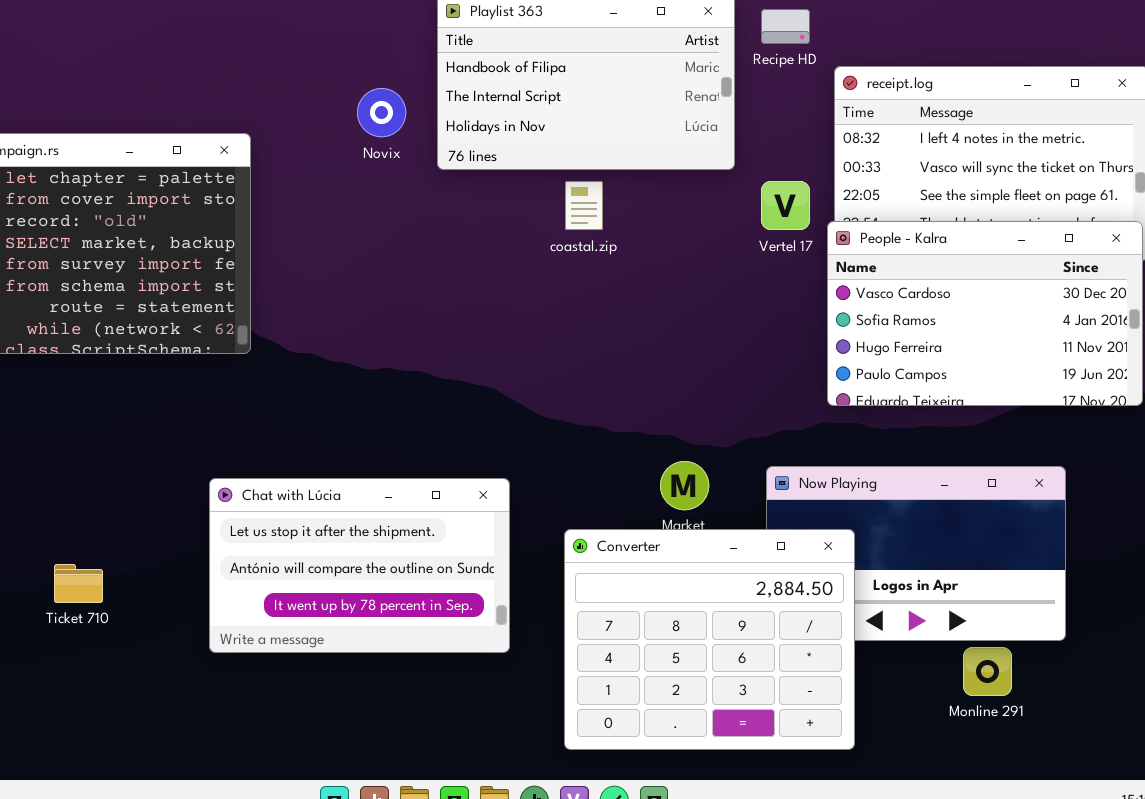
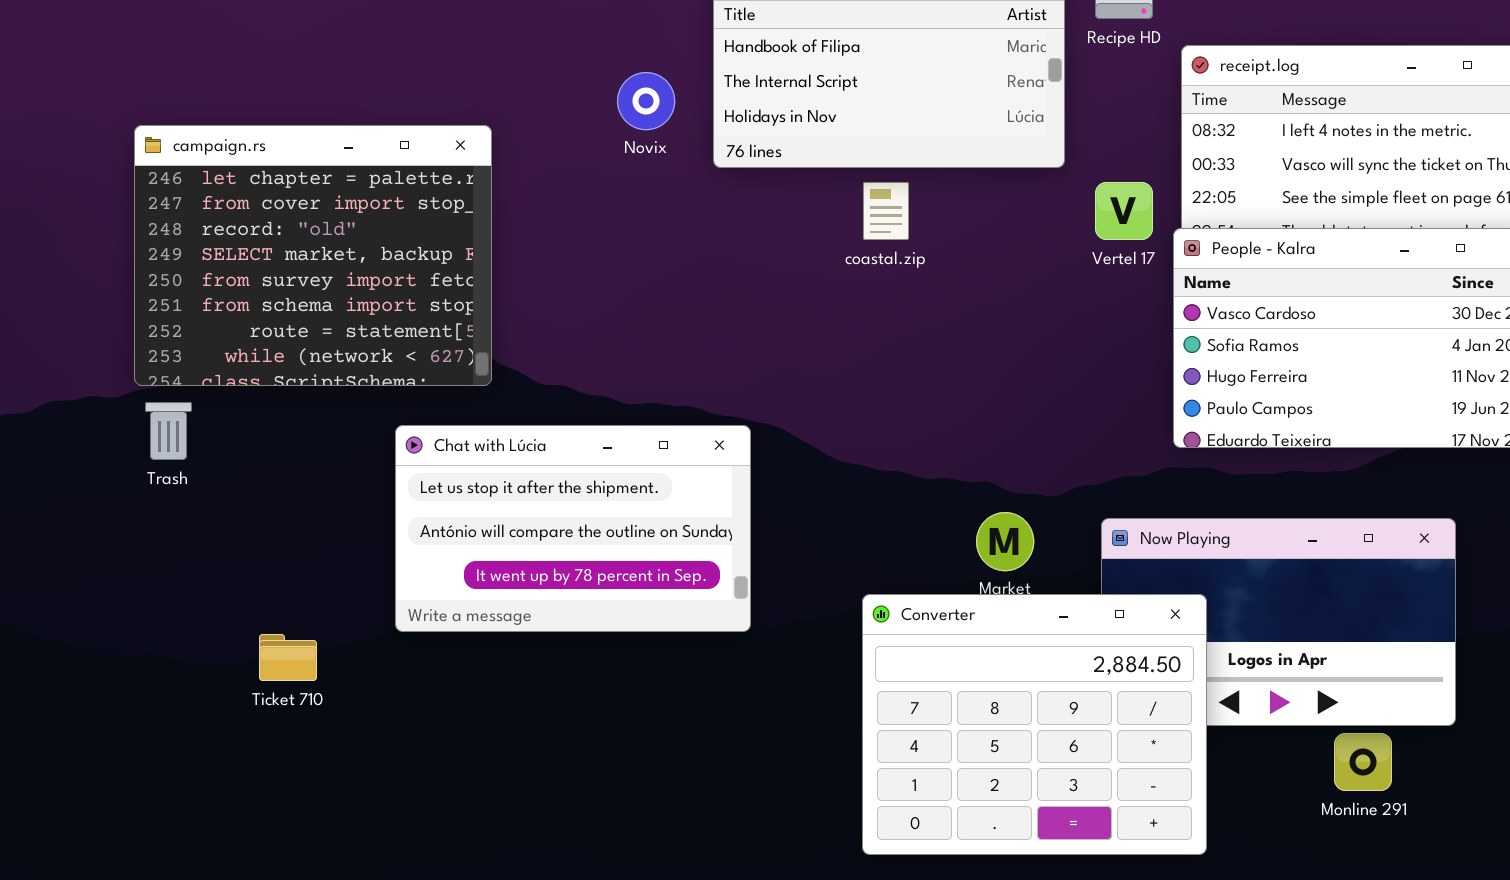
Chat with Lúcia: [209,478,510,653] -> [395,425,751,632], moved

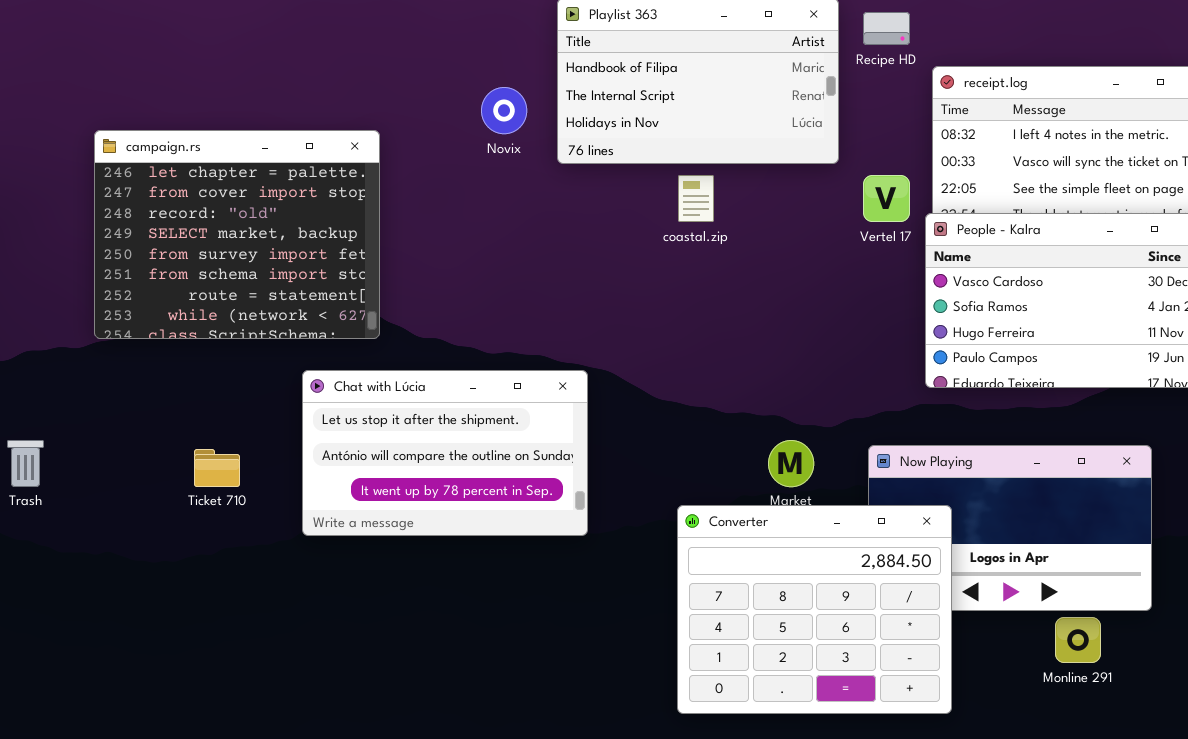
Trash: [145,402,192,460] -> [7,440,44,487], moved
Ticket 710: [259,634,317,681] -> [194,449,240,487], moved

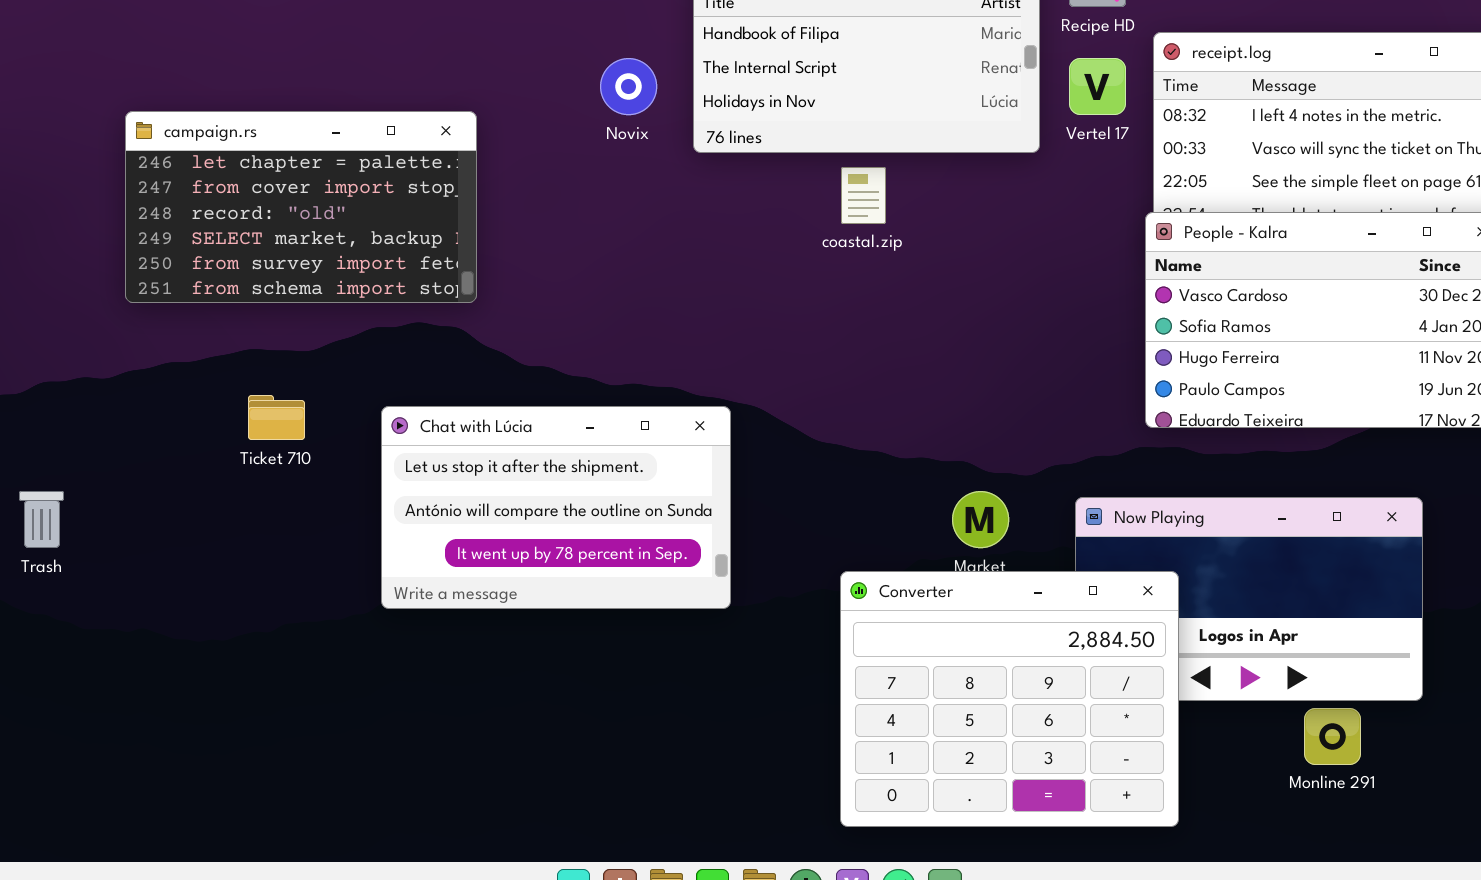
campaign.rs: [94,130,380,339] -> [125,111,477,303], resized
Vertel 17: [863,175,910,222] -> [1069,58,1126,115], moved
Ticket 710: [194,449,240,487] -> [248,395,305,440], moved

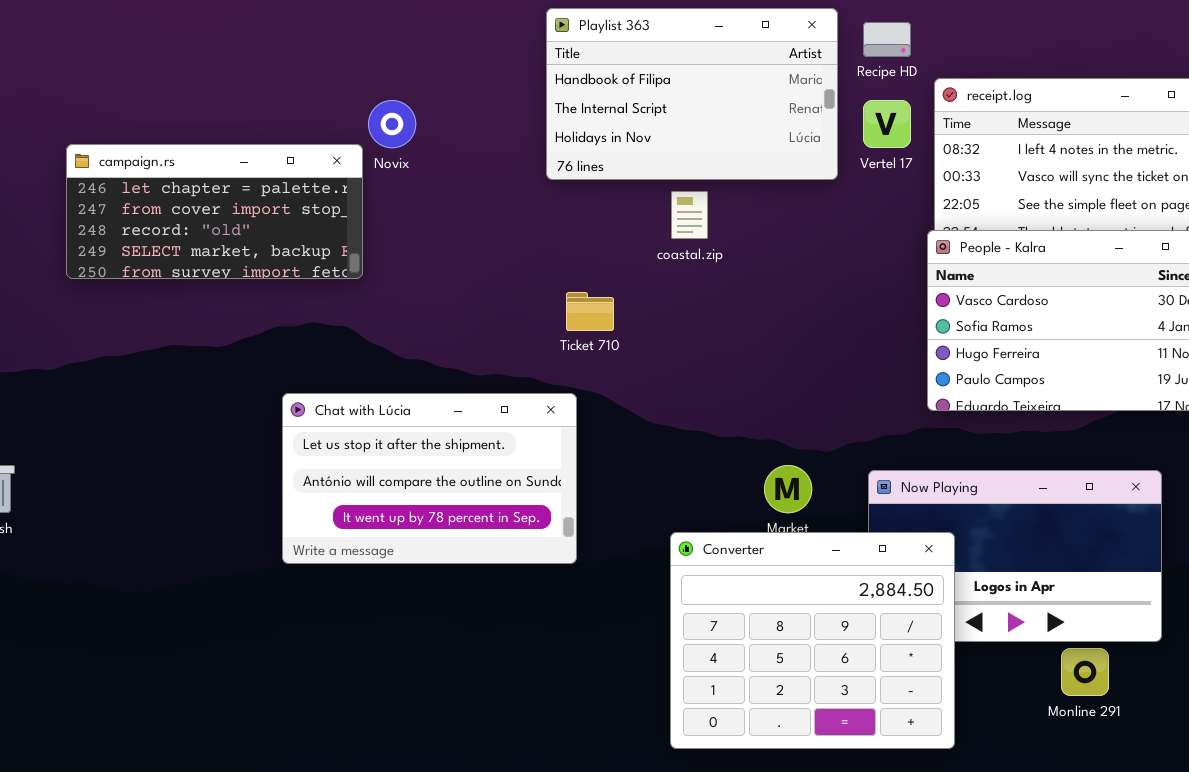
Novix: [600,58,657,115] -> [368,100,416,148], moved
campaign.rs: [125,111,477,303] -> [66,144,363,279], resized
Ticket 710: [248,395,305,440] -> [566,292,614,331], moved

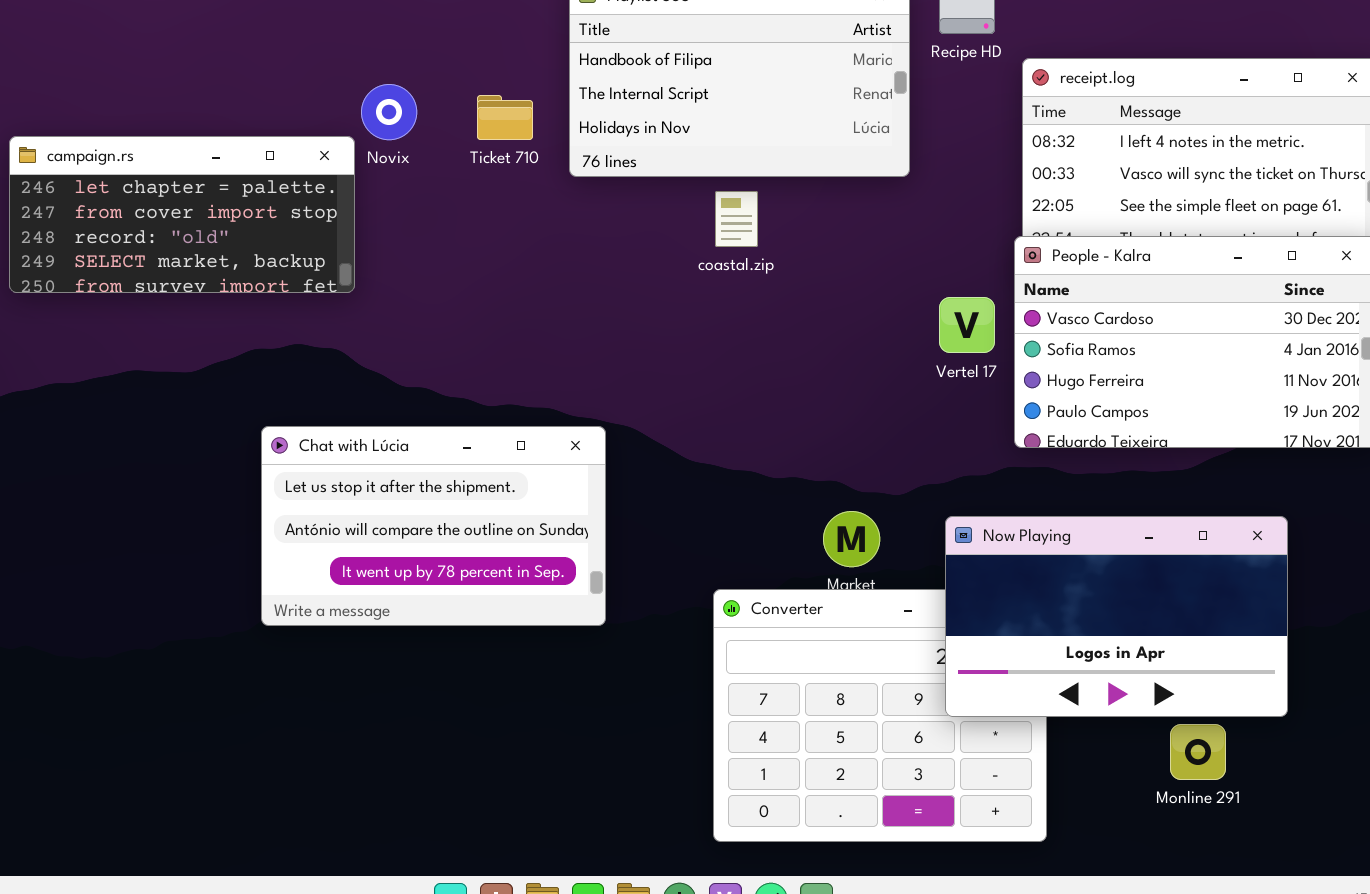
Vertel 17: [863,100,911,148] -> [939,297,995,353], moved
Ticket 710: [566,292,614,331] -> [477,95,533,140], moved
Now Playing: [868,470,1162,642] -> [945,516,1288,717], raised

